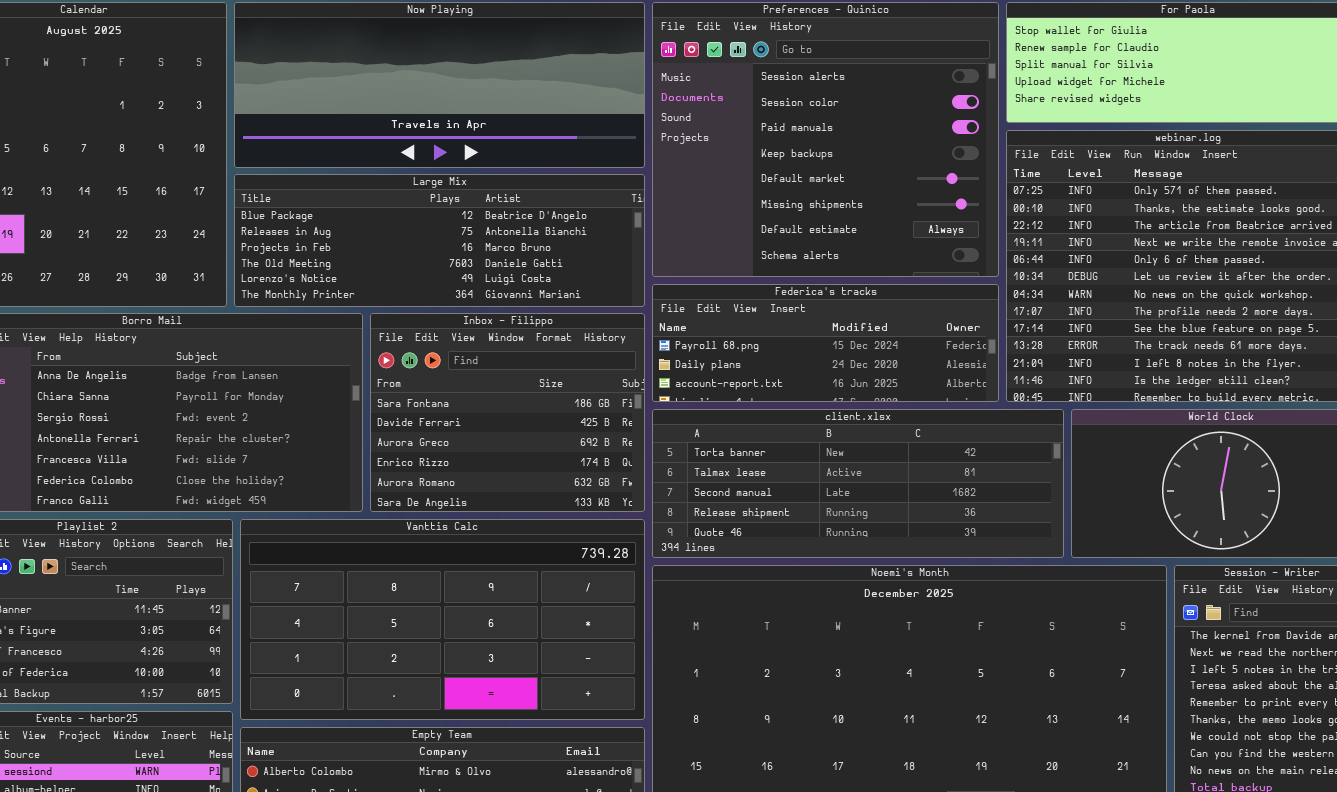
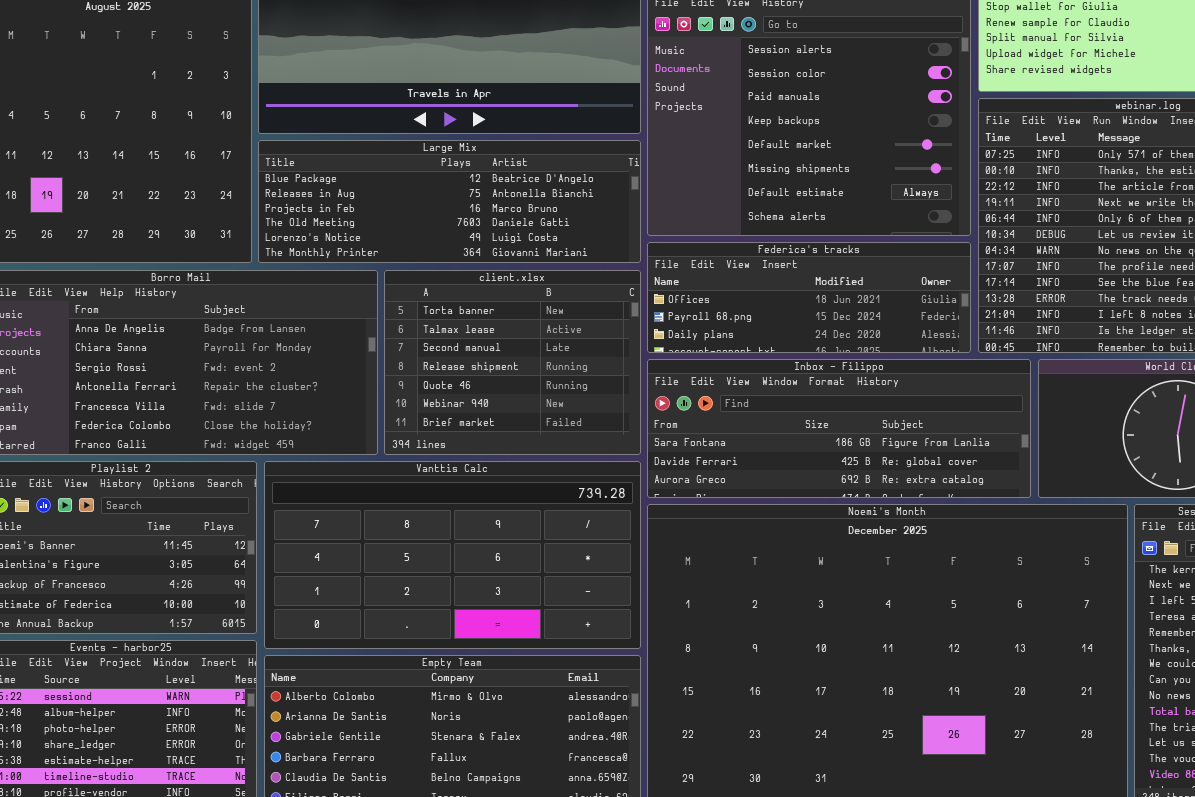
Federica's tracks: [652,284,999,402] -> [647,242,971,353], scrolled up 1 row
Inbox - Filippo: [370,313,645,512] -> [647,359,1031,498], moved, resized
client.xlsx: [652,409,1064,558] -> [384,270,641,455], moved, resized

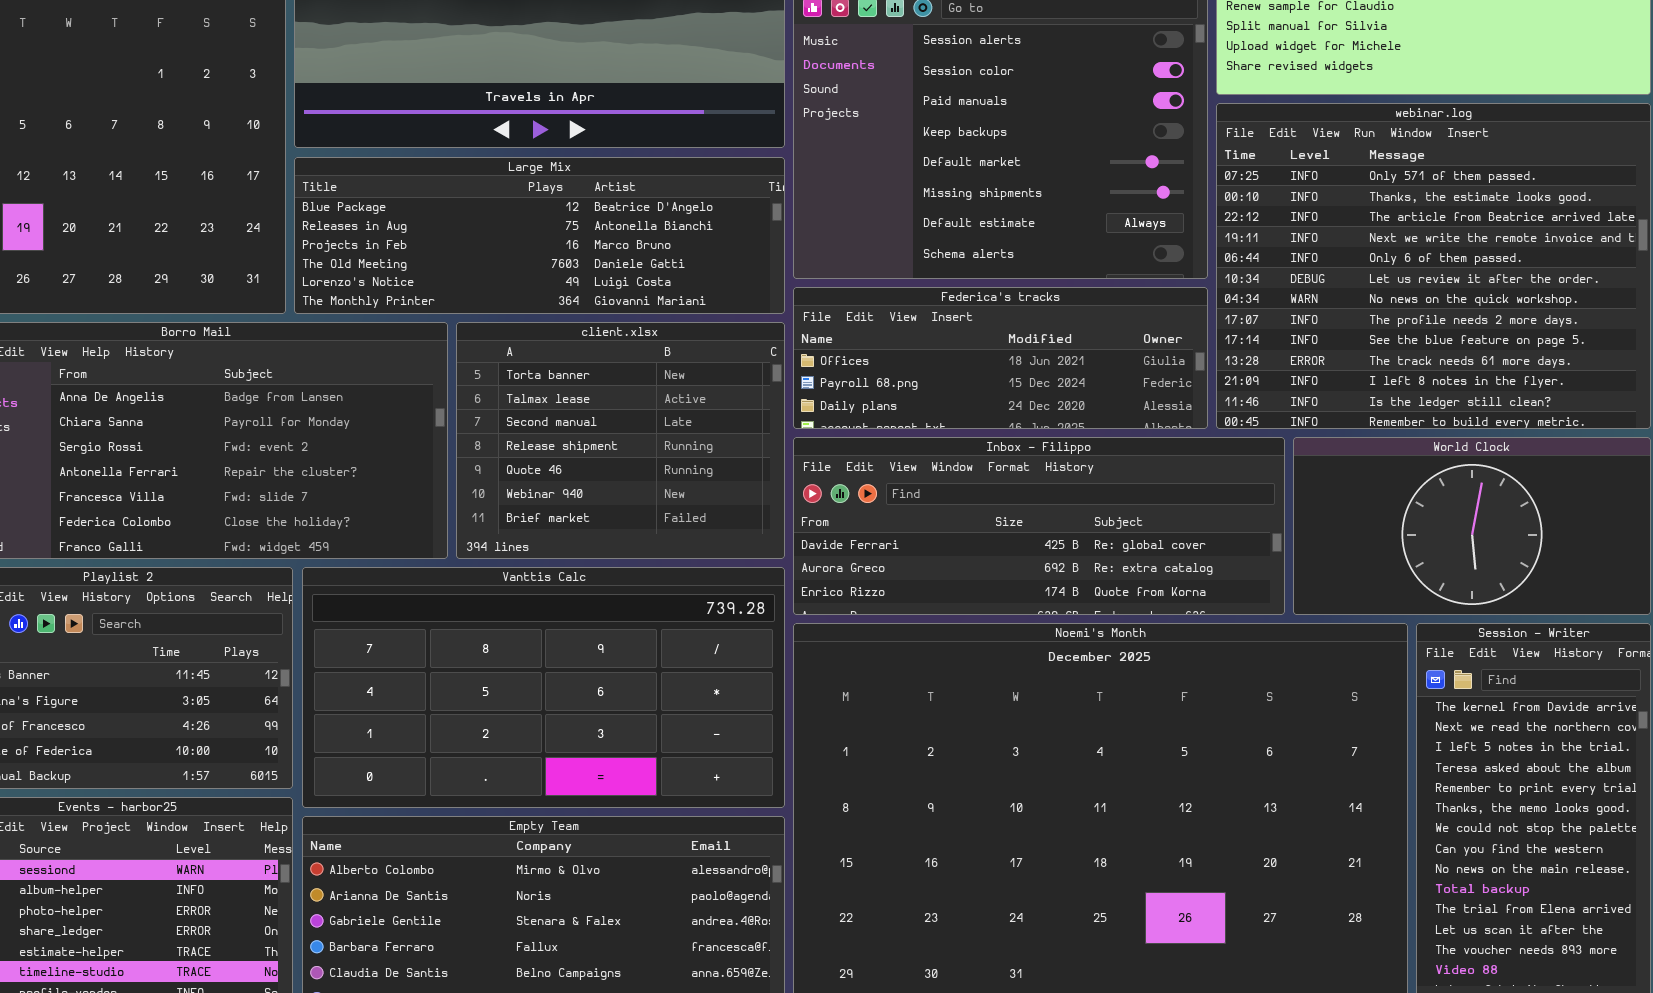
Inbox - Filippo: [647,359,1031,498] -> [793,437,1285,615], scrolled down 1 row

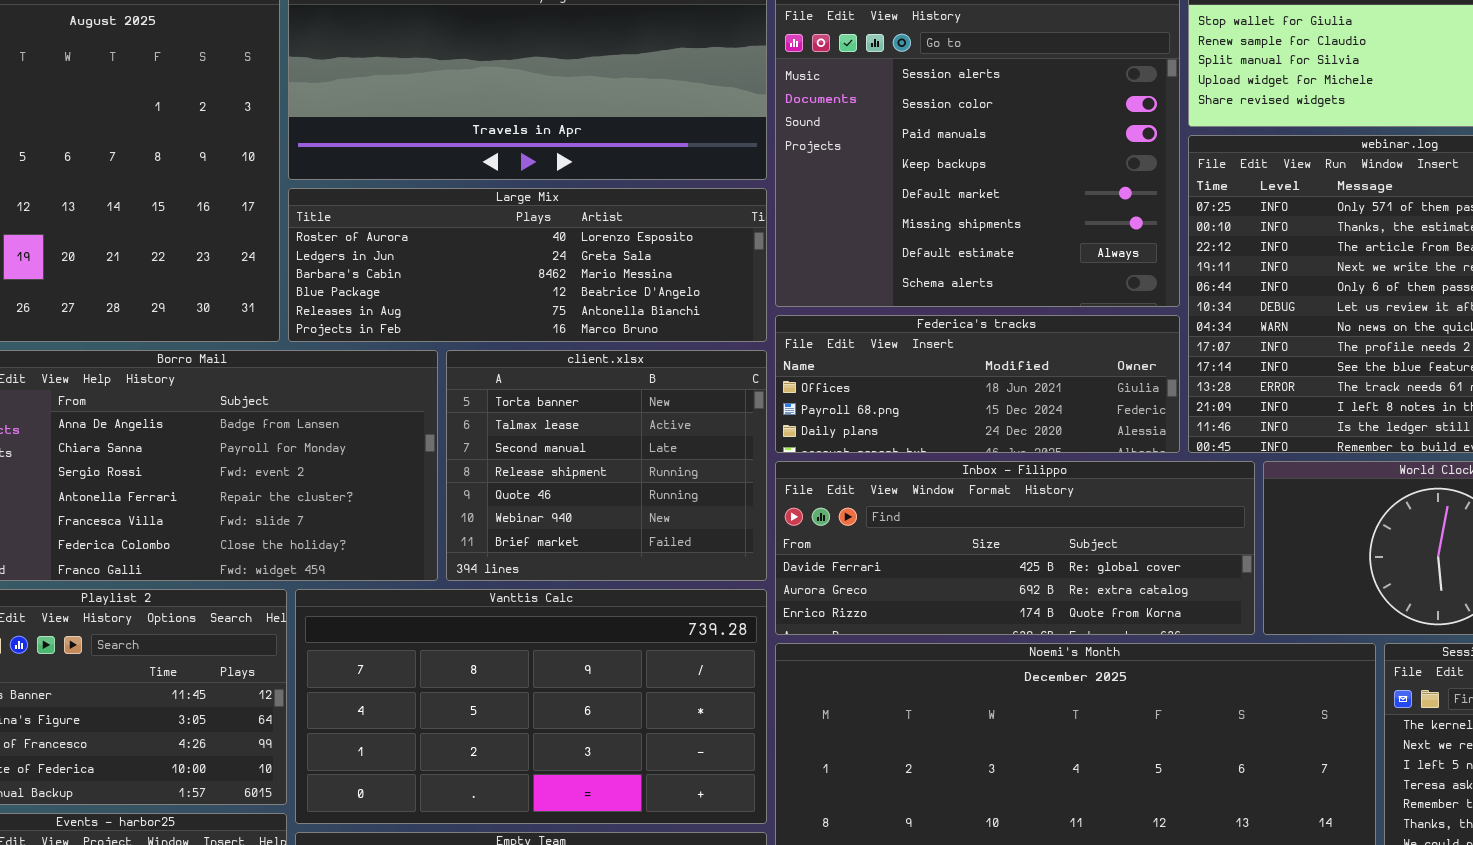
Large Mix: [294,157,785,314] -> [288,188,767,342], scrolled up 3 rows

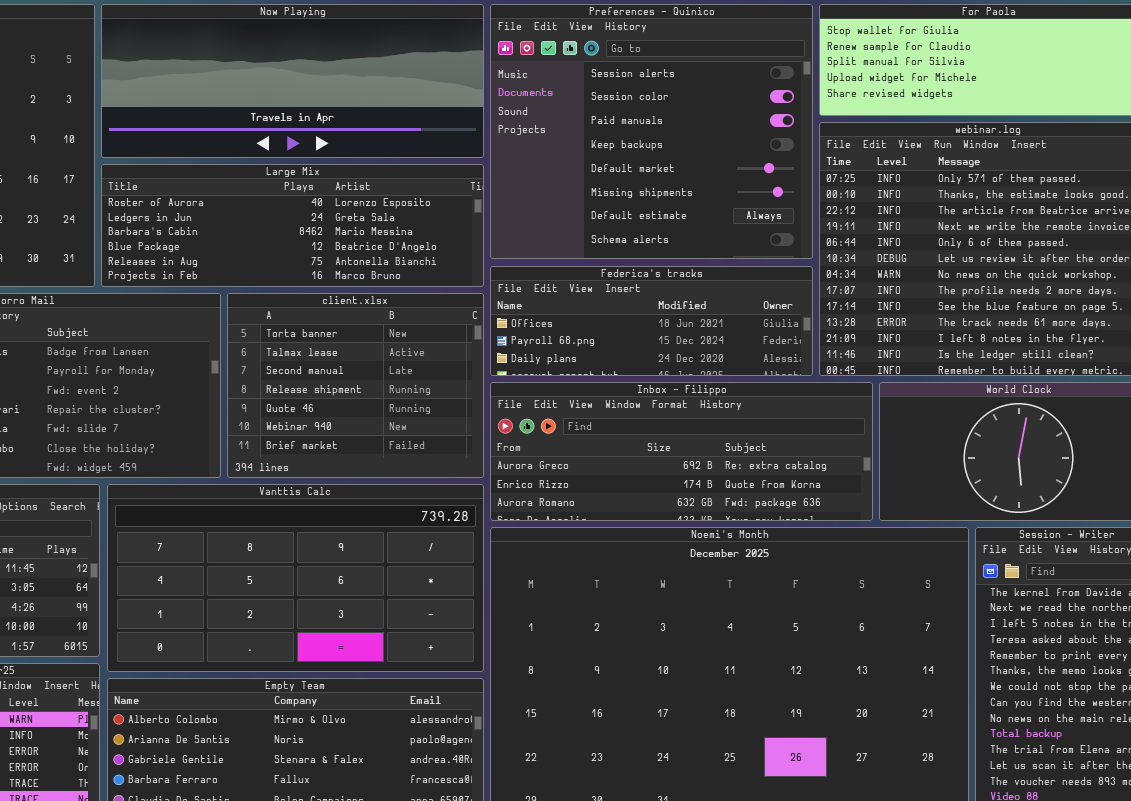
Inbox - Filippo: [775,461,1255,635] -> [490,382,873,521], scrolled down 1 row

